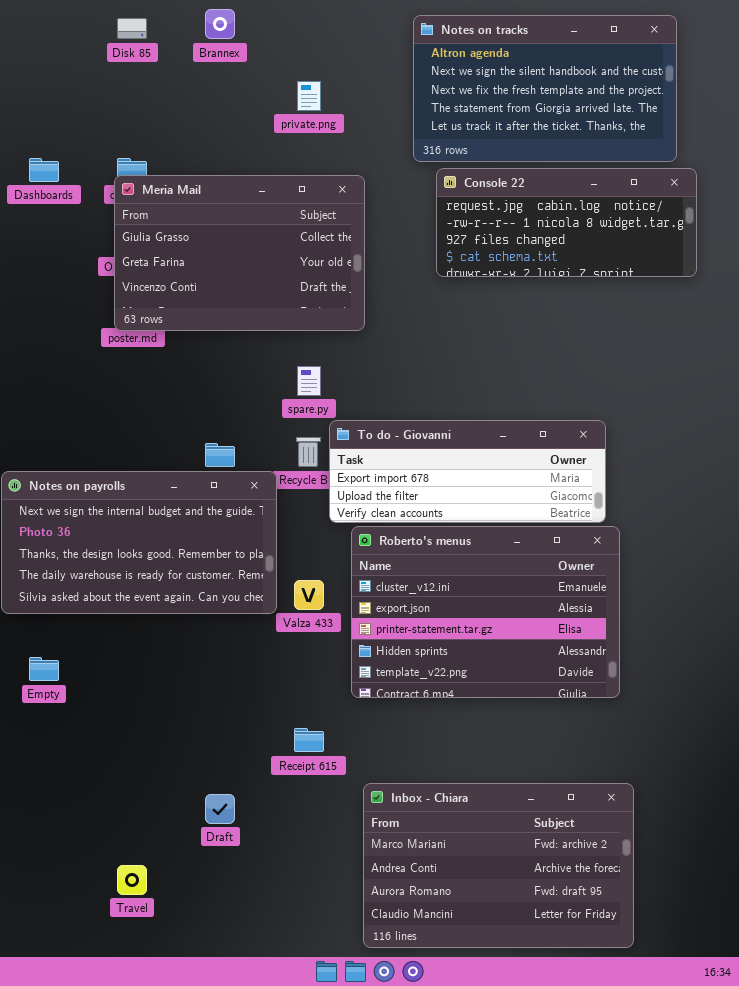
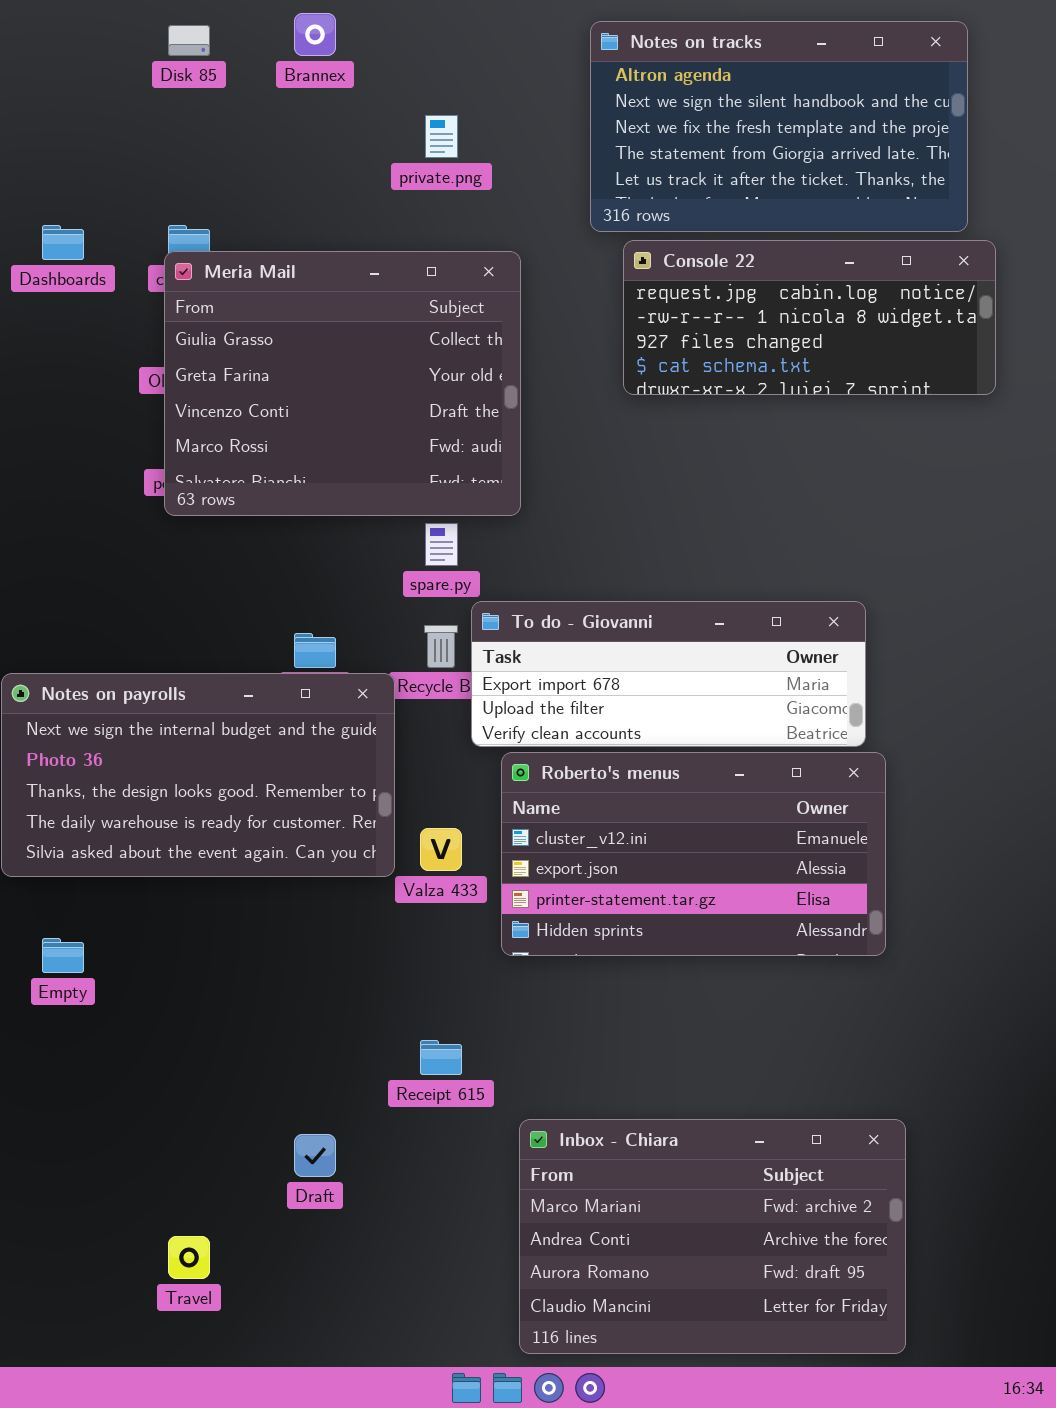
Meria Mail: [114,175,365,331] -> [164,251,521,516], resized
Roberto's menus: [351,526,620,698] -> [501,752,886,956], resized

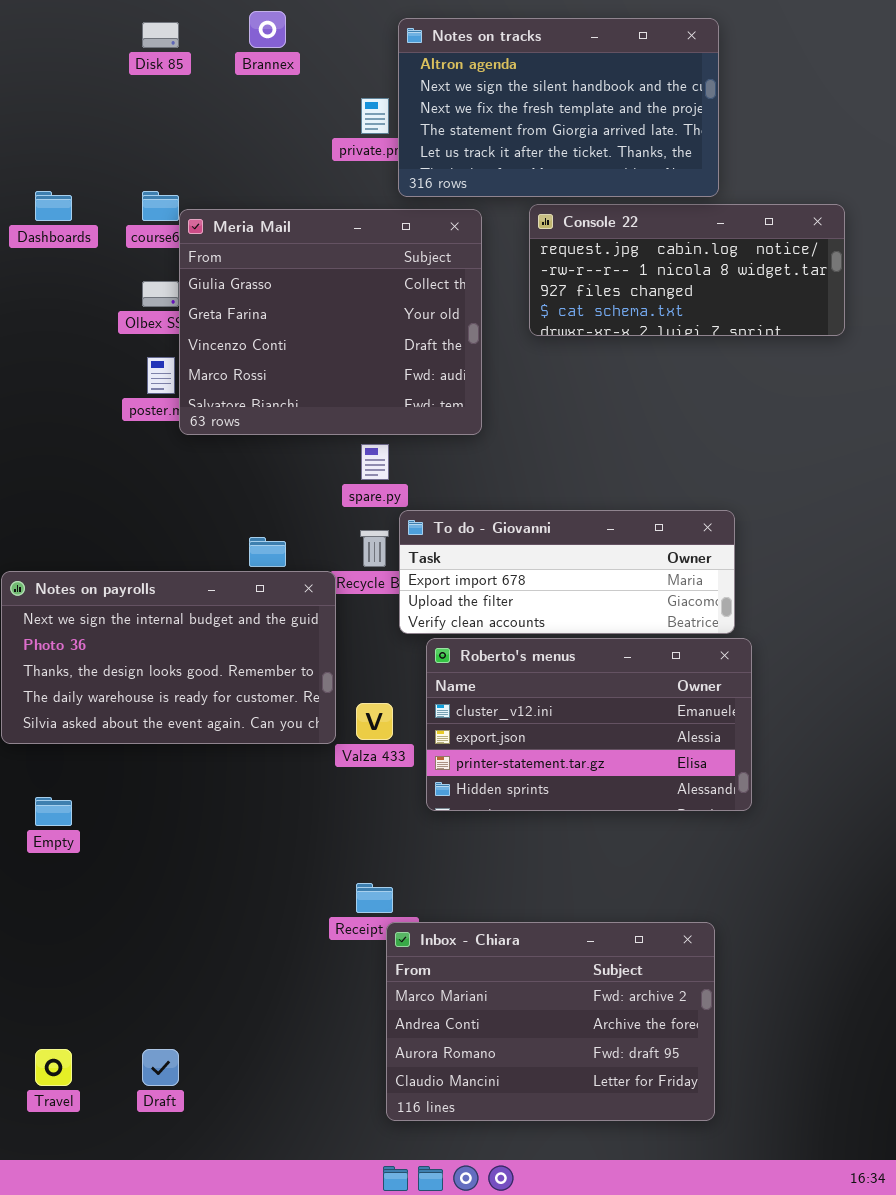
Notes on tracks: [590,21,968,232] -> [398,18,719,197], moved
Meria Mail: [164,251,521,516] -> [179,209,482,435], moved
Inbox - Chiara: [519,1119,906,1354] -> [386,922,715,1121], moved
Draft: [294,1134,336,1177] -> [142,1049,179,1086], moved
Travel: [168,1236,210,1279] -> [35,1049,72,1086], moved

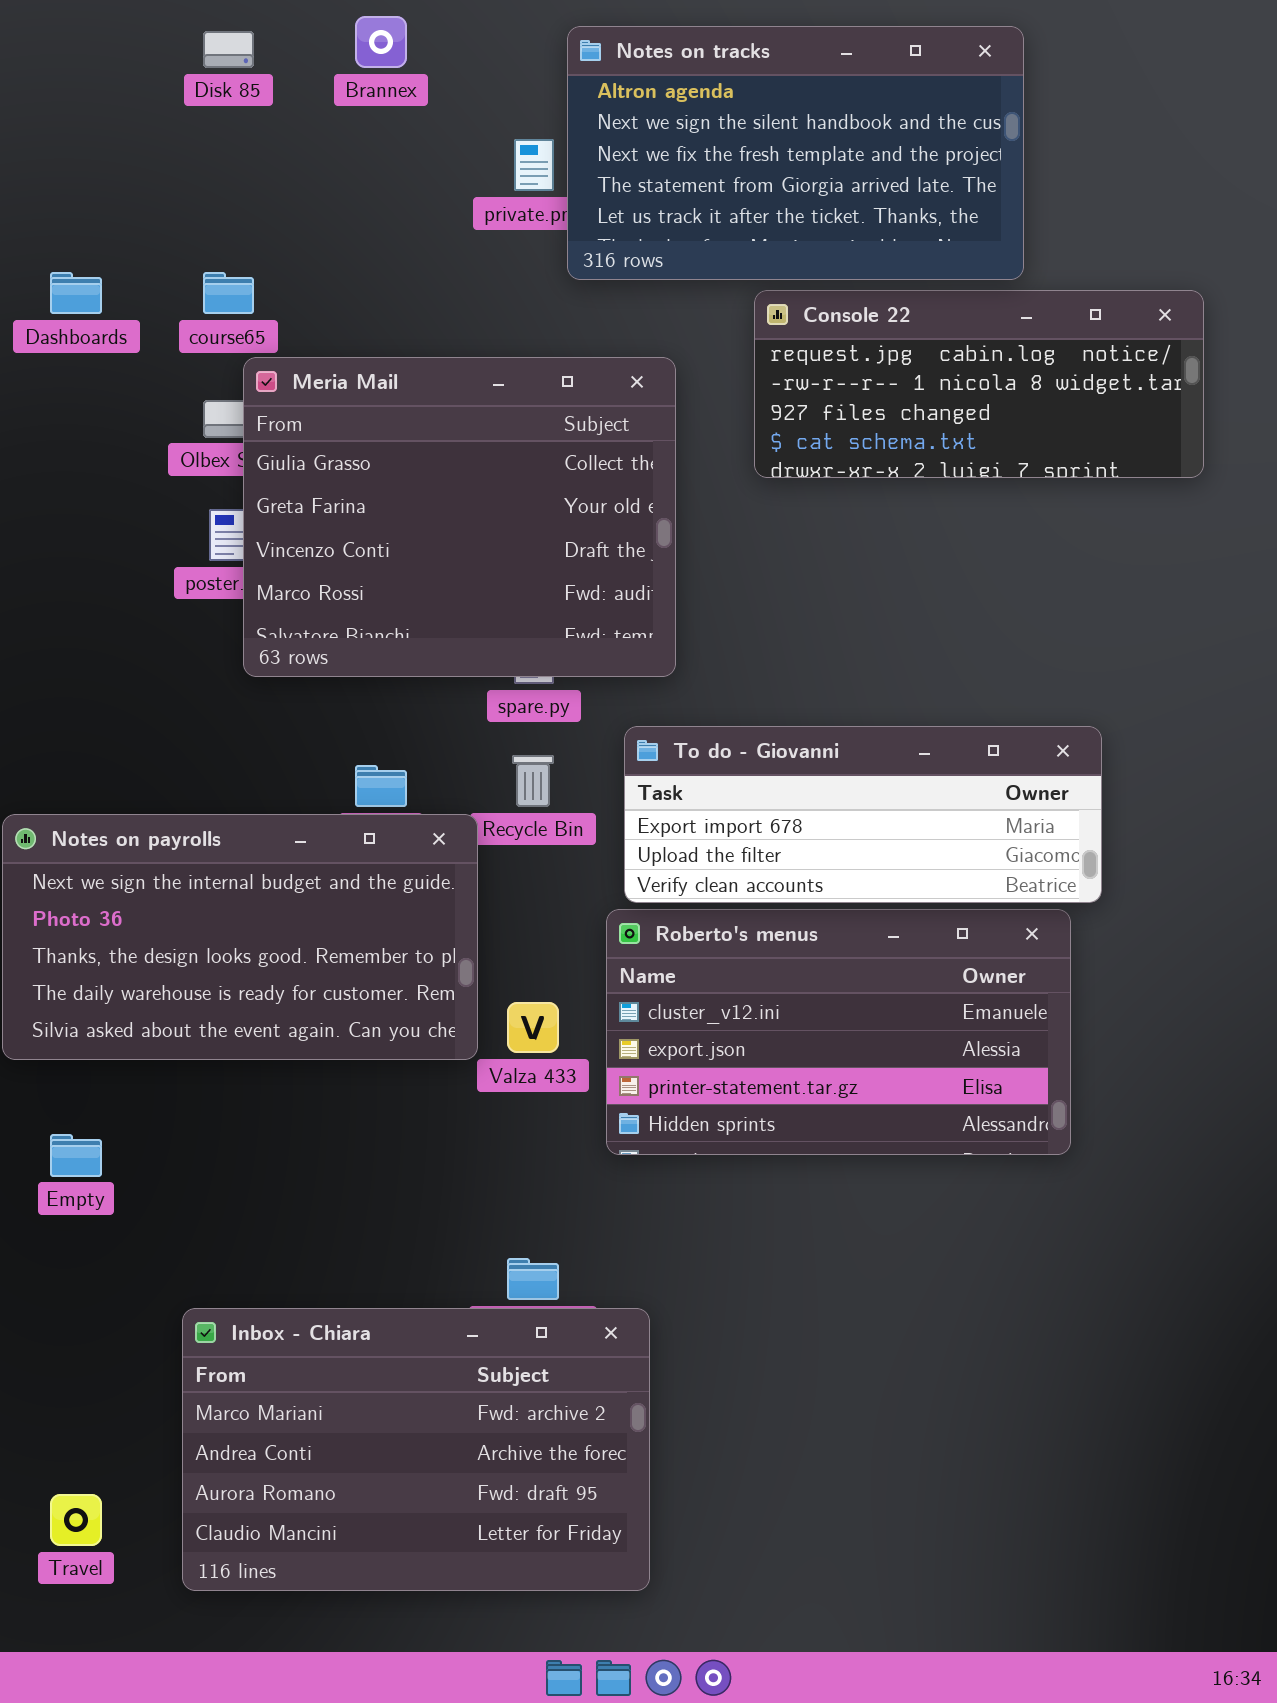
Meria Mail: [179,209,482,435] -> [243,357,676,677], moved
To do - Giovanni: [399,510,735,634] -> [624,726,1102,903], moved
Inbox - Chiara: [386,922,715,1121] -> [182,1308,650,1591], moved

